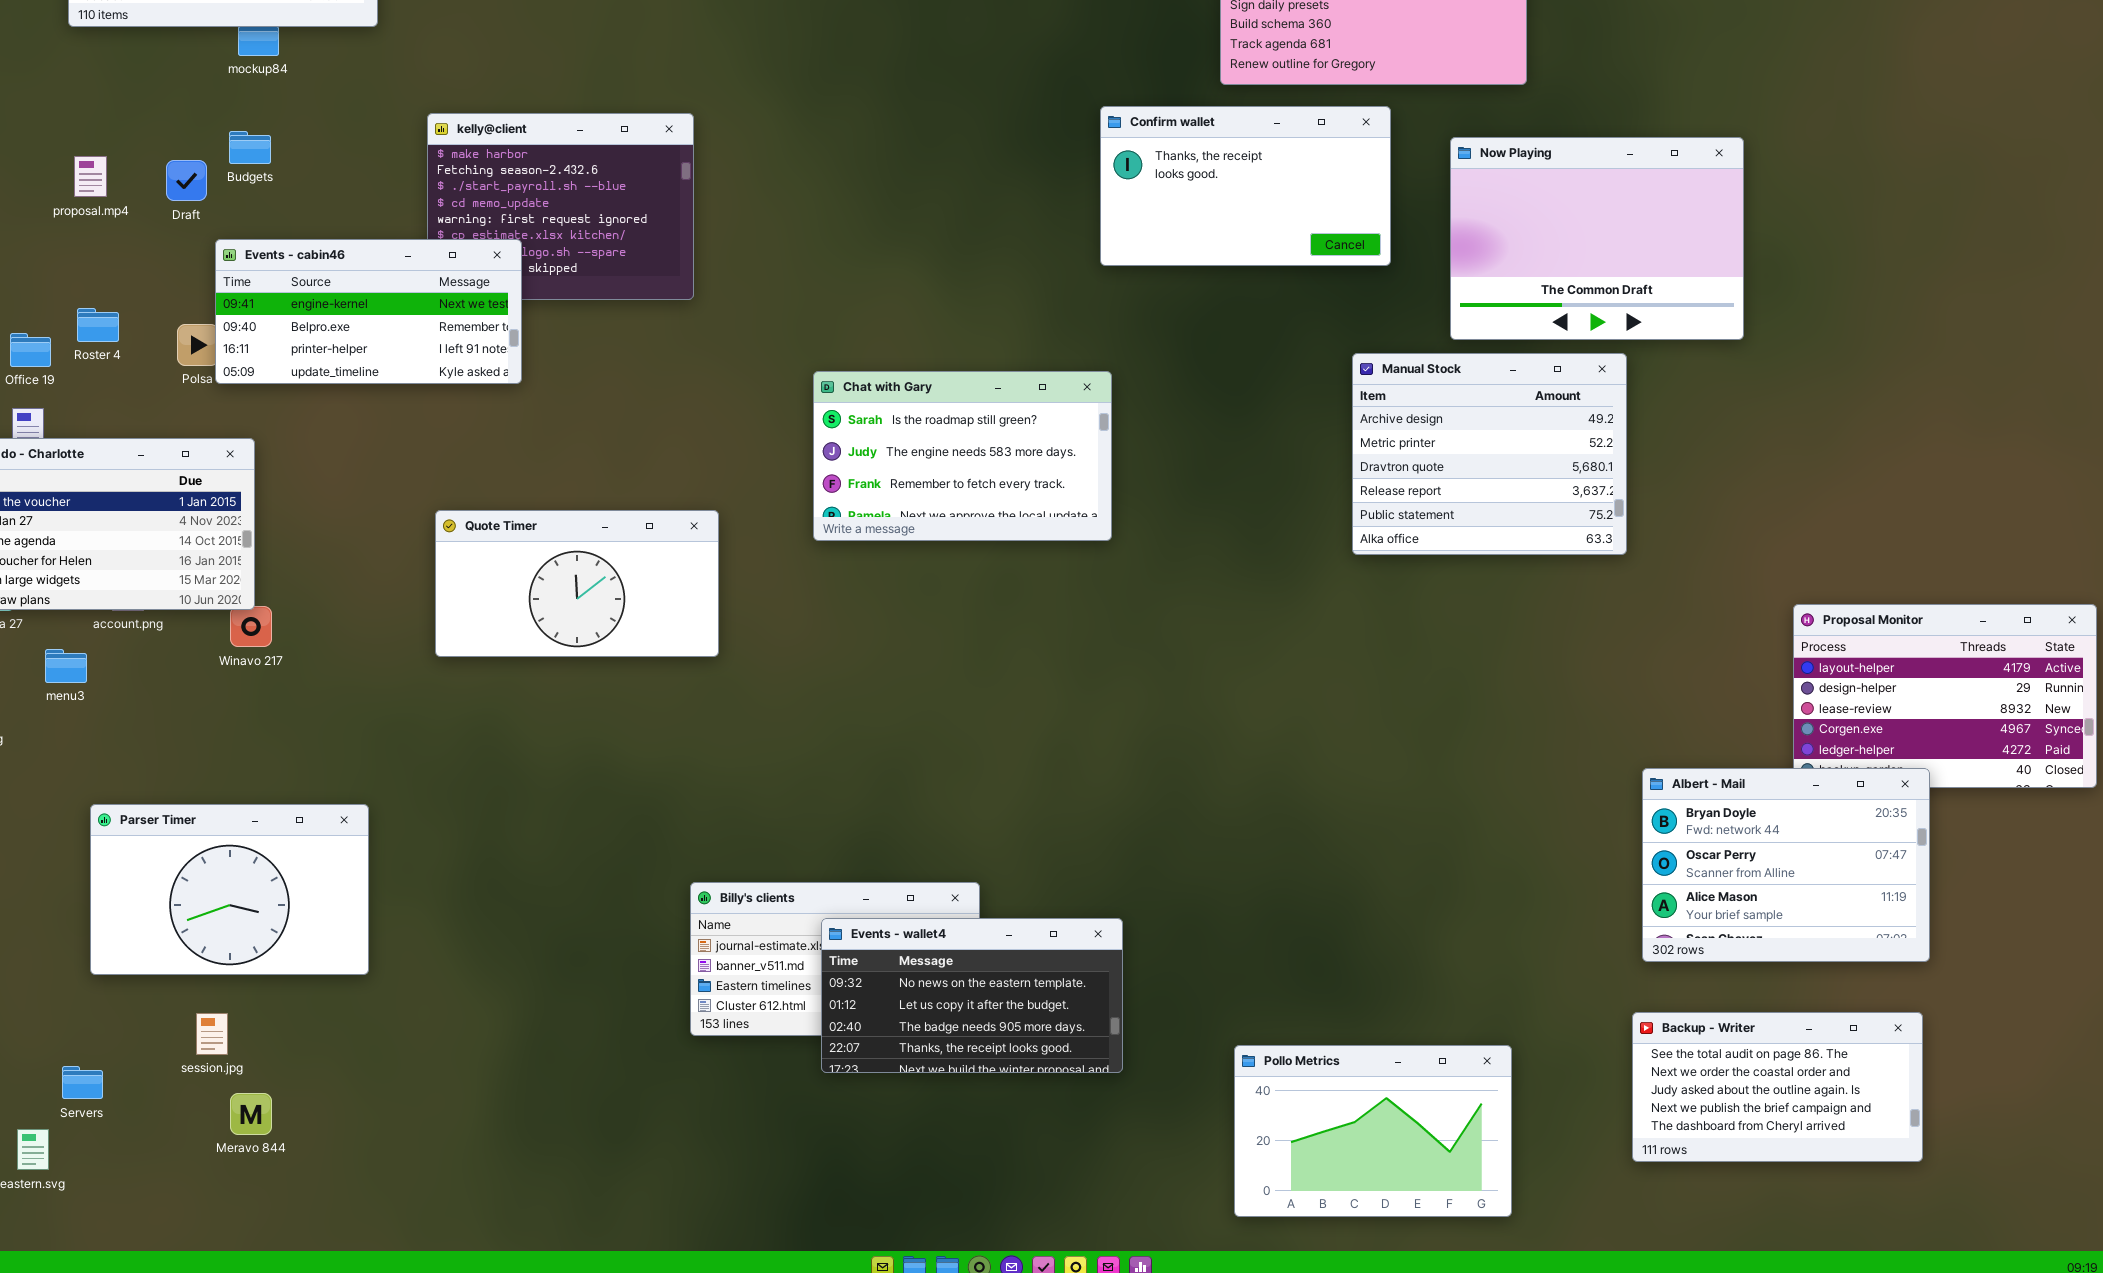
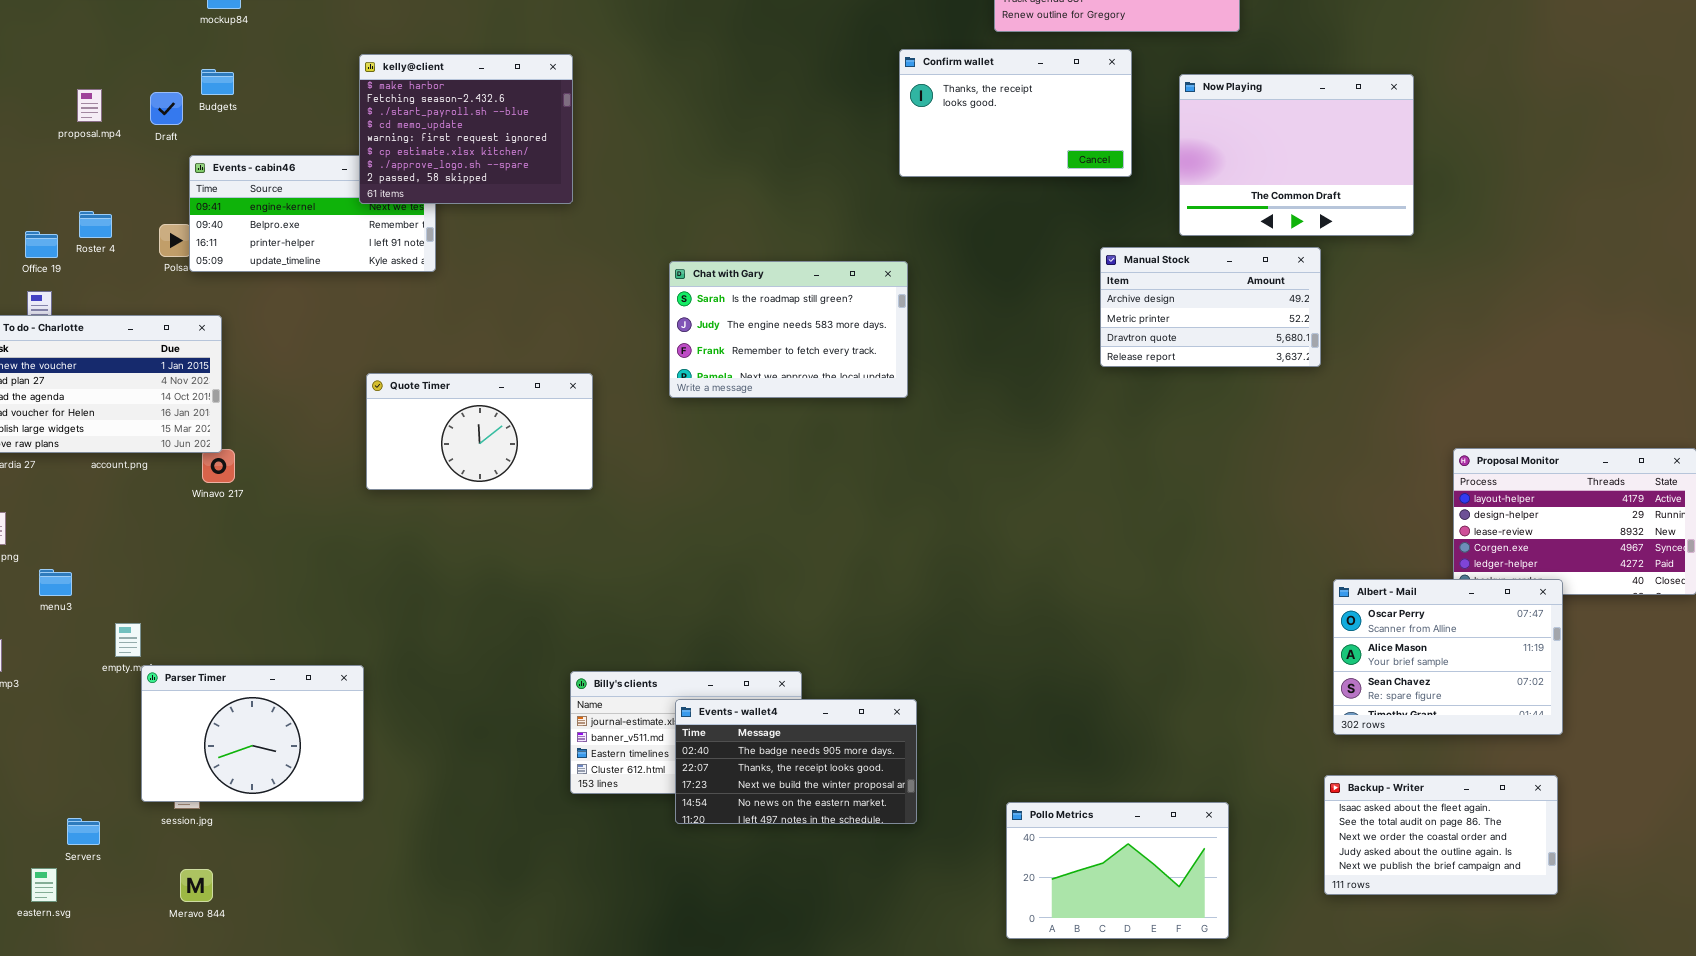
kelly@client: [427,113,694,300] -> [359,54,573,204], raised
Manual Stock: [1352,353,1627,555] -> [1100,247,1321,367], resized
menu3: [45,649,87,683] -> [39,569,72,596], moved
Albert - Mail: [1642,768,1930,962] -> [1333,579,1563,735], scrolled down 1 row
Parser Timer: [90,804,369,975] -> [141,665,364,802], moved
Events - wallet4: [821,918,1123,1073] -> [675,699,917,824], scrolled down 2 rows
Backup - Writer: [1632,1012,1923,1162] -> [1324,775,1558,895], scrolled up 1 row
Meravo 844: [230,1093,272,1135] -> [180,869,213,902], moved

